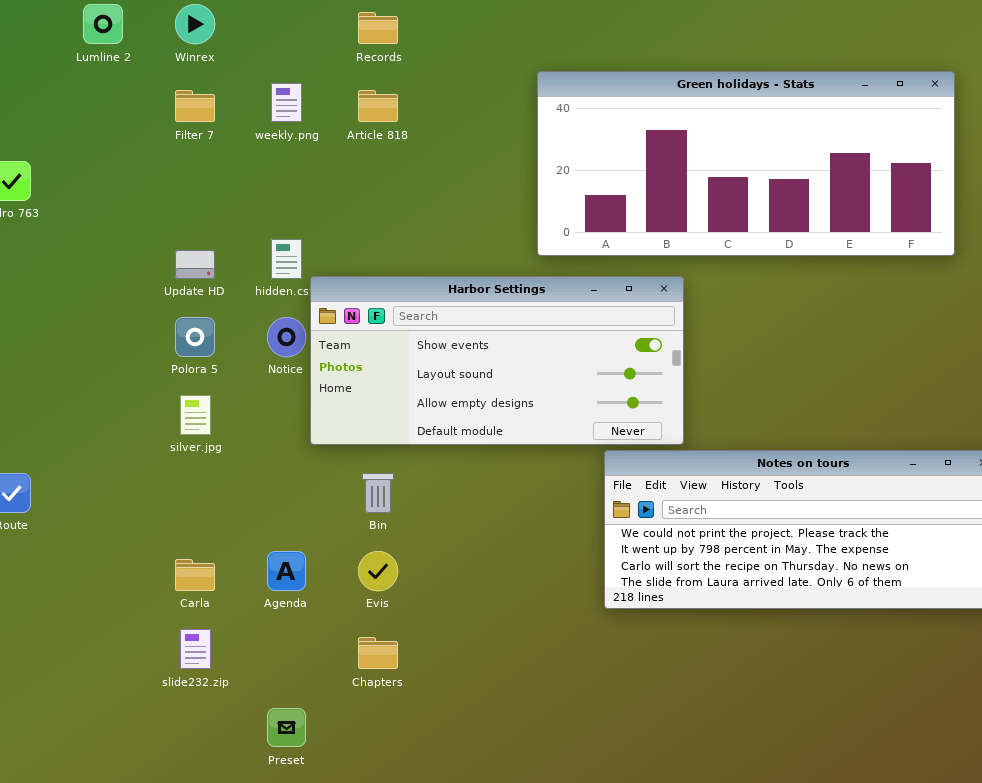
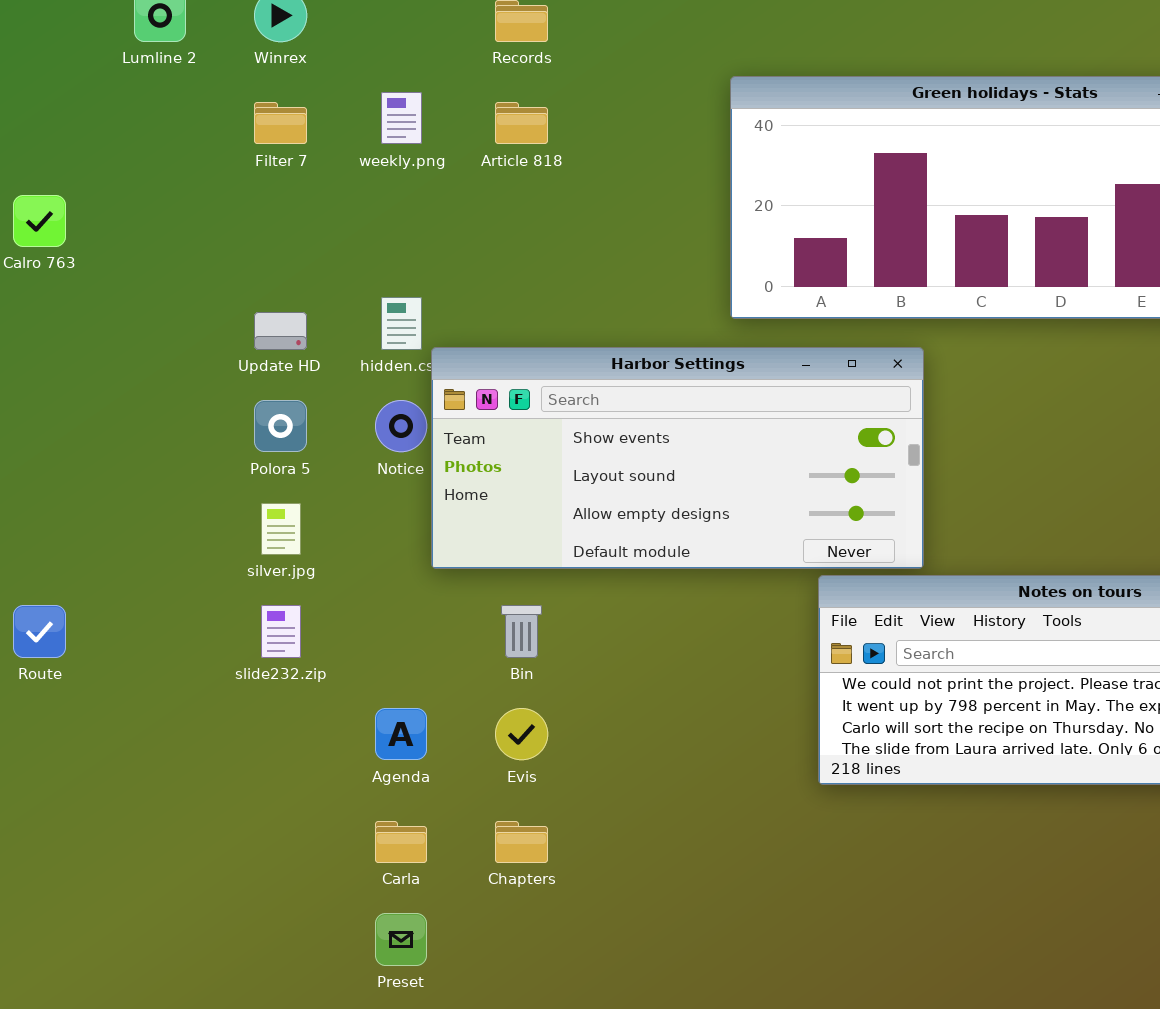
Carla: [175,559,215,591] -> [375,821,427,863], moved
slide232.zip: [180,629,211,669] -> [261,605,301,658], moved

